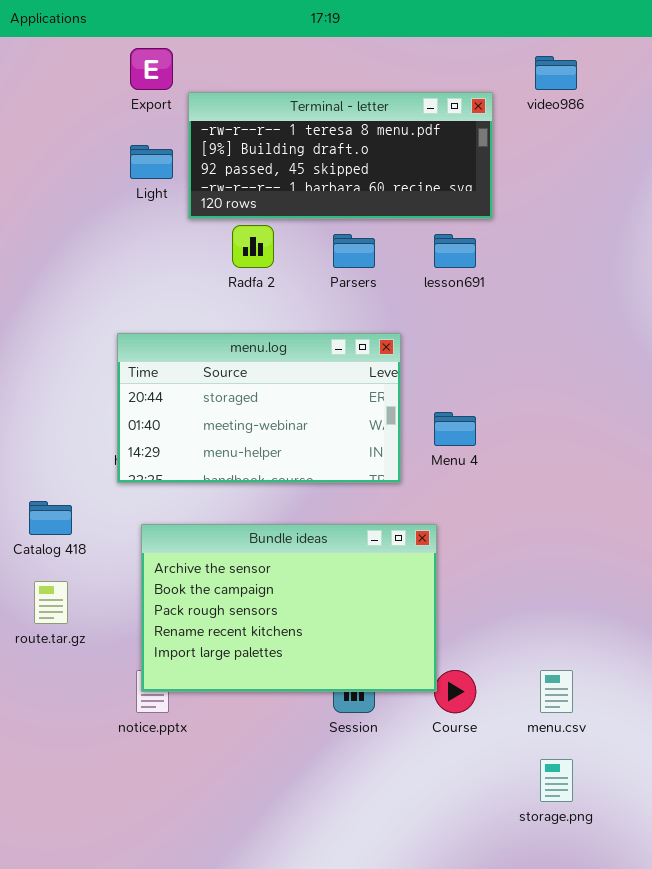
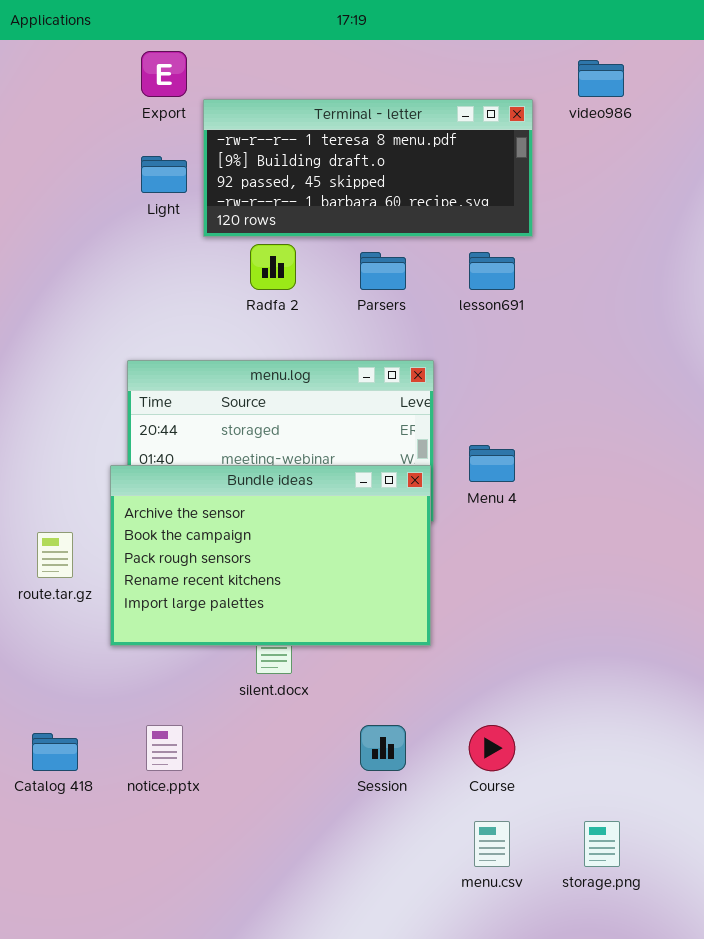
Catalog 418: [29,501,72,535] -> [32,733,78,771], moved
Bundle ideas: [141,524,437,692] -> [110,465,431,646], moved
route.tar.gz: [34,581,68,624] -> [37,532,73,578], moved
menu.csv: [540,670,573,713] -> [474,821,510,867], moved

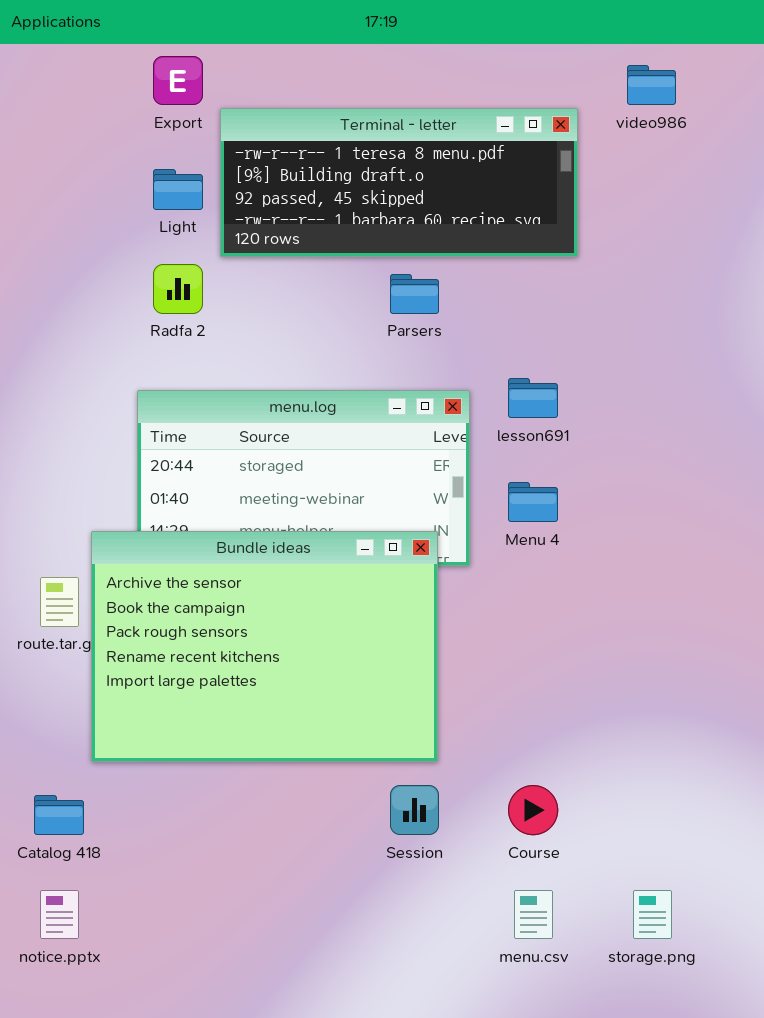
Radfa 2: [250,244,296,290] -> [153,264,203,314], moved
lesson691: [469,252,515,290] -> [508,378,558,418], moved
Bundle ideas: [110,465,431,646] -> [91,531,438,762], moved, resized
notice.pptx: [146,725,183,771] -> [40,890,79,939], moved

